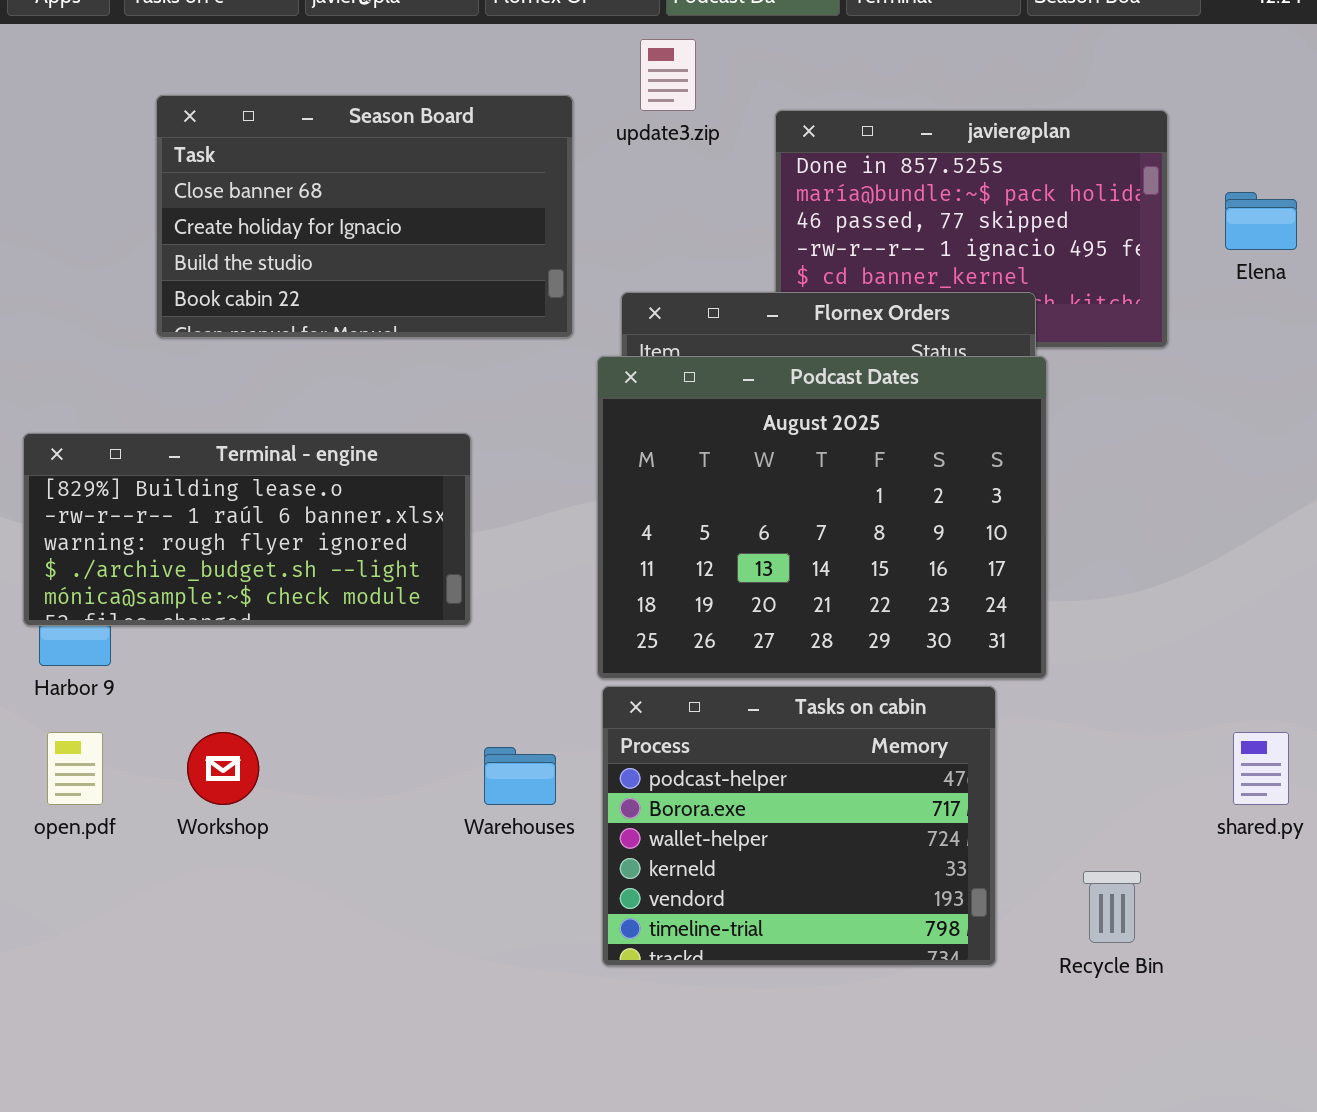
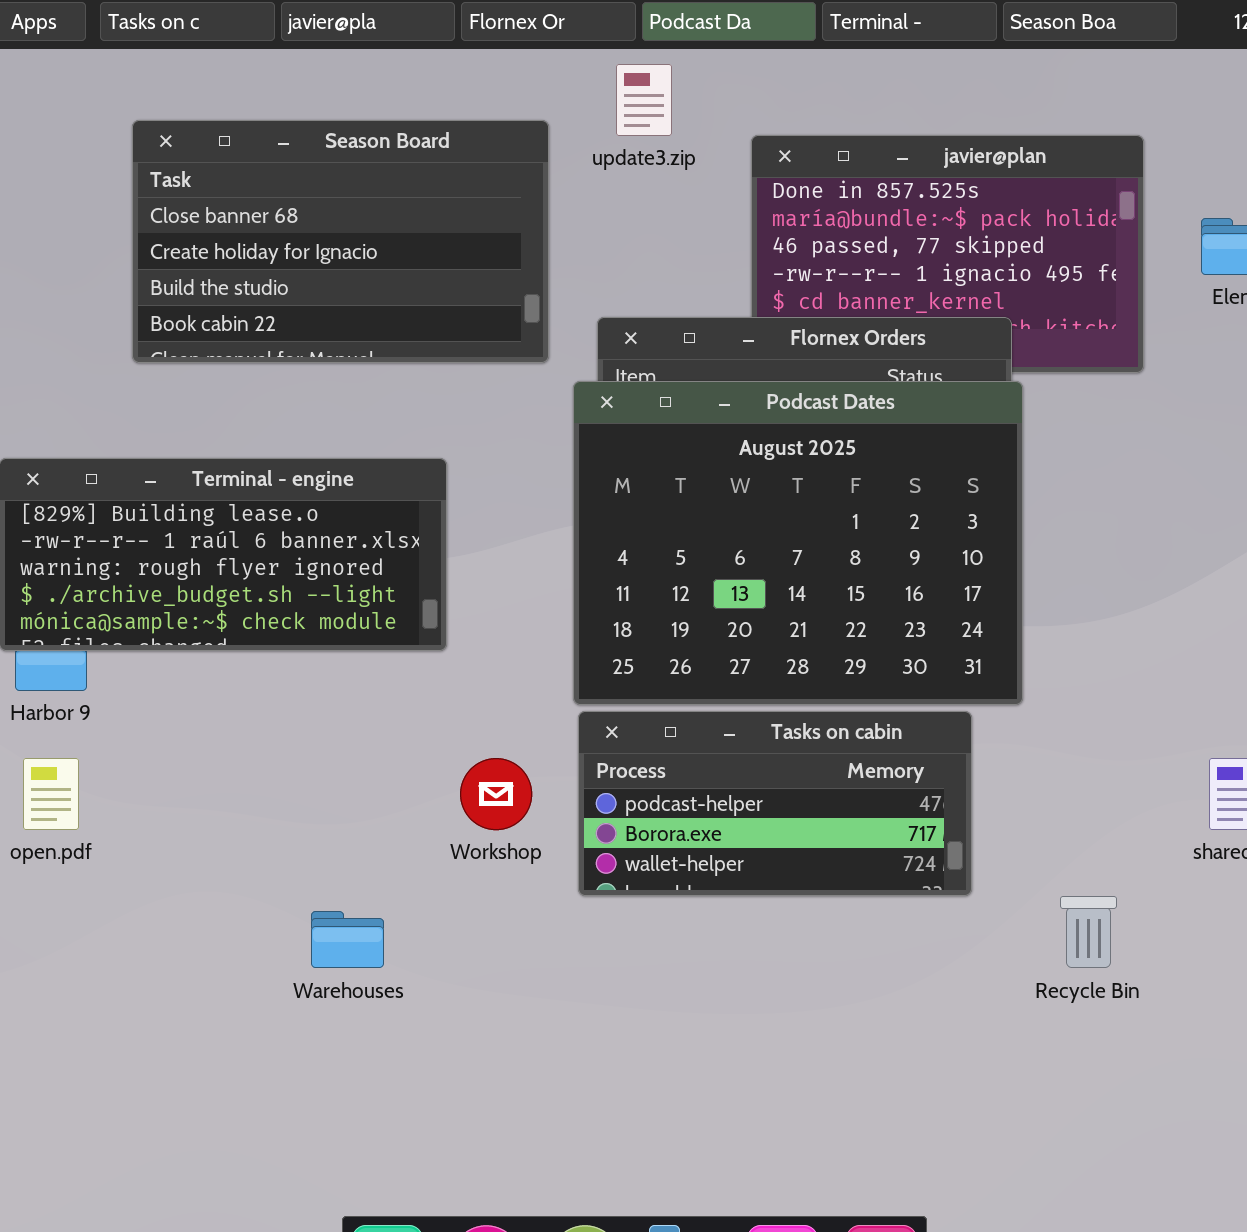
Tasks on cabin: [602,686,996,966] -> [578,711,972,896], resized
Workshop: [187,732,259,805] -> [460,758,532,830], moved
Warehouses: [484,747,556,805] -> [311,911,384,968], moved

